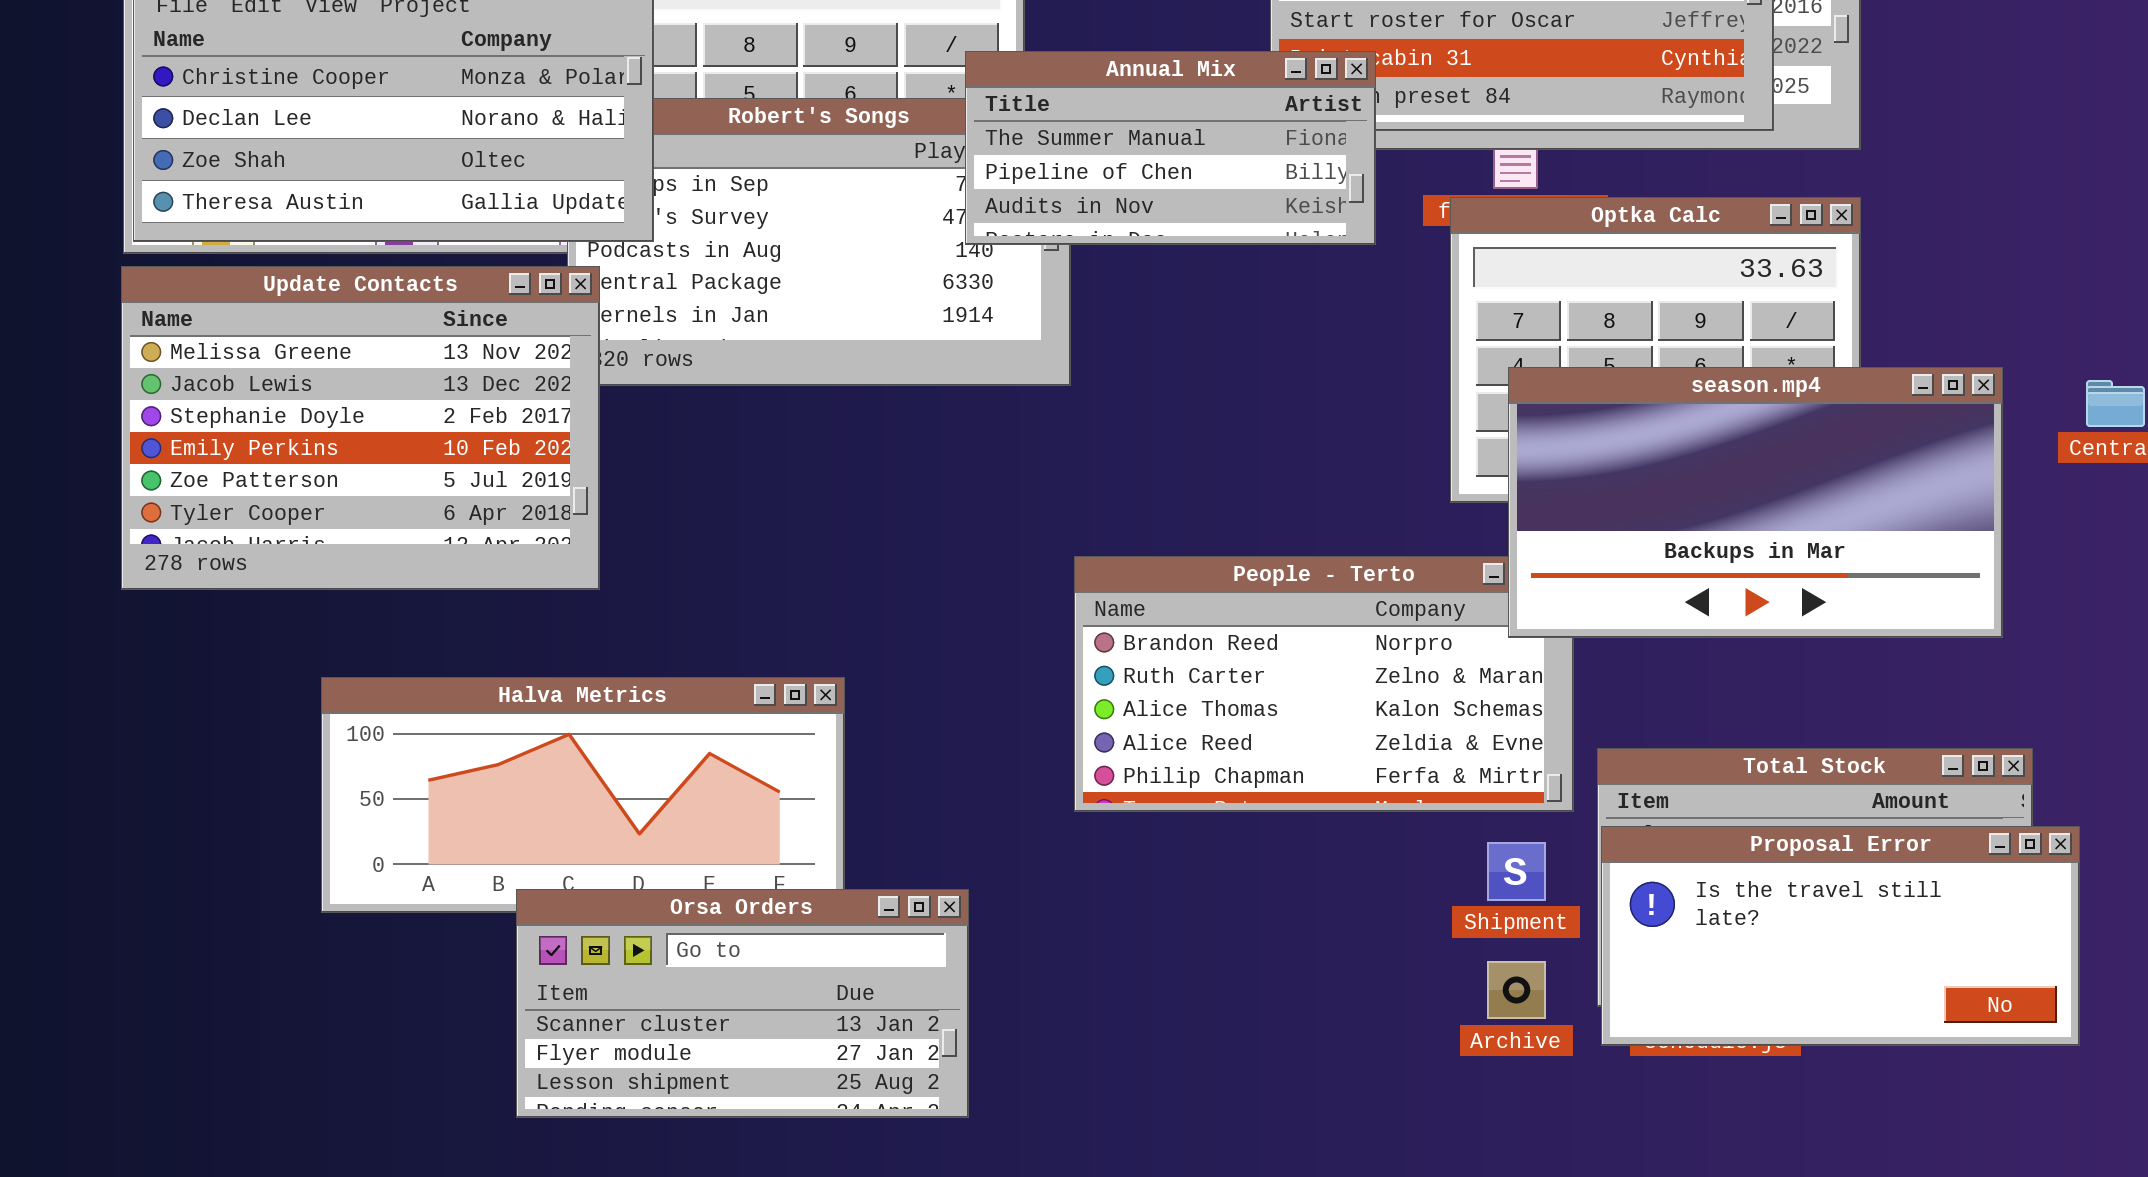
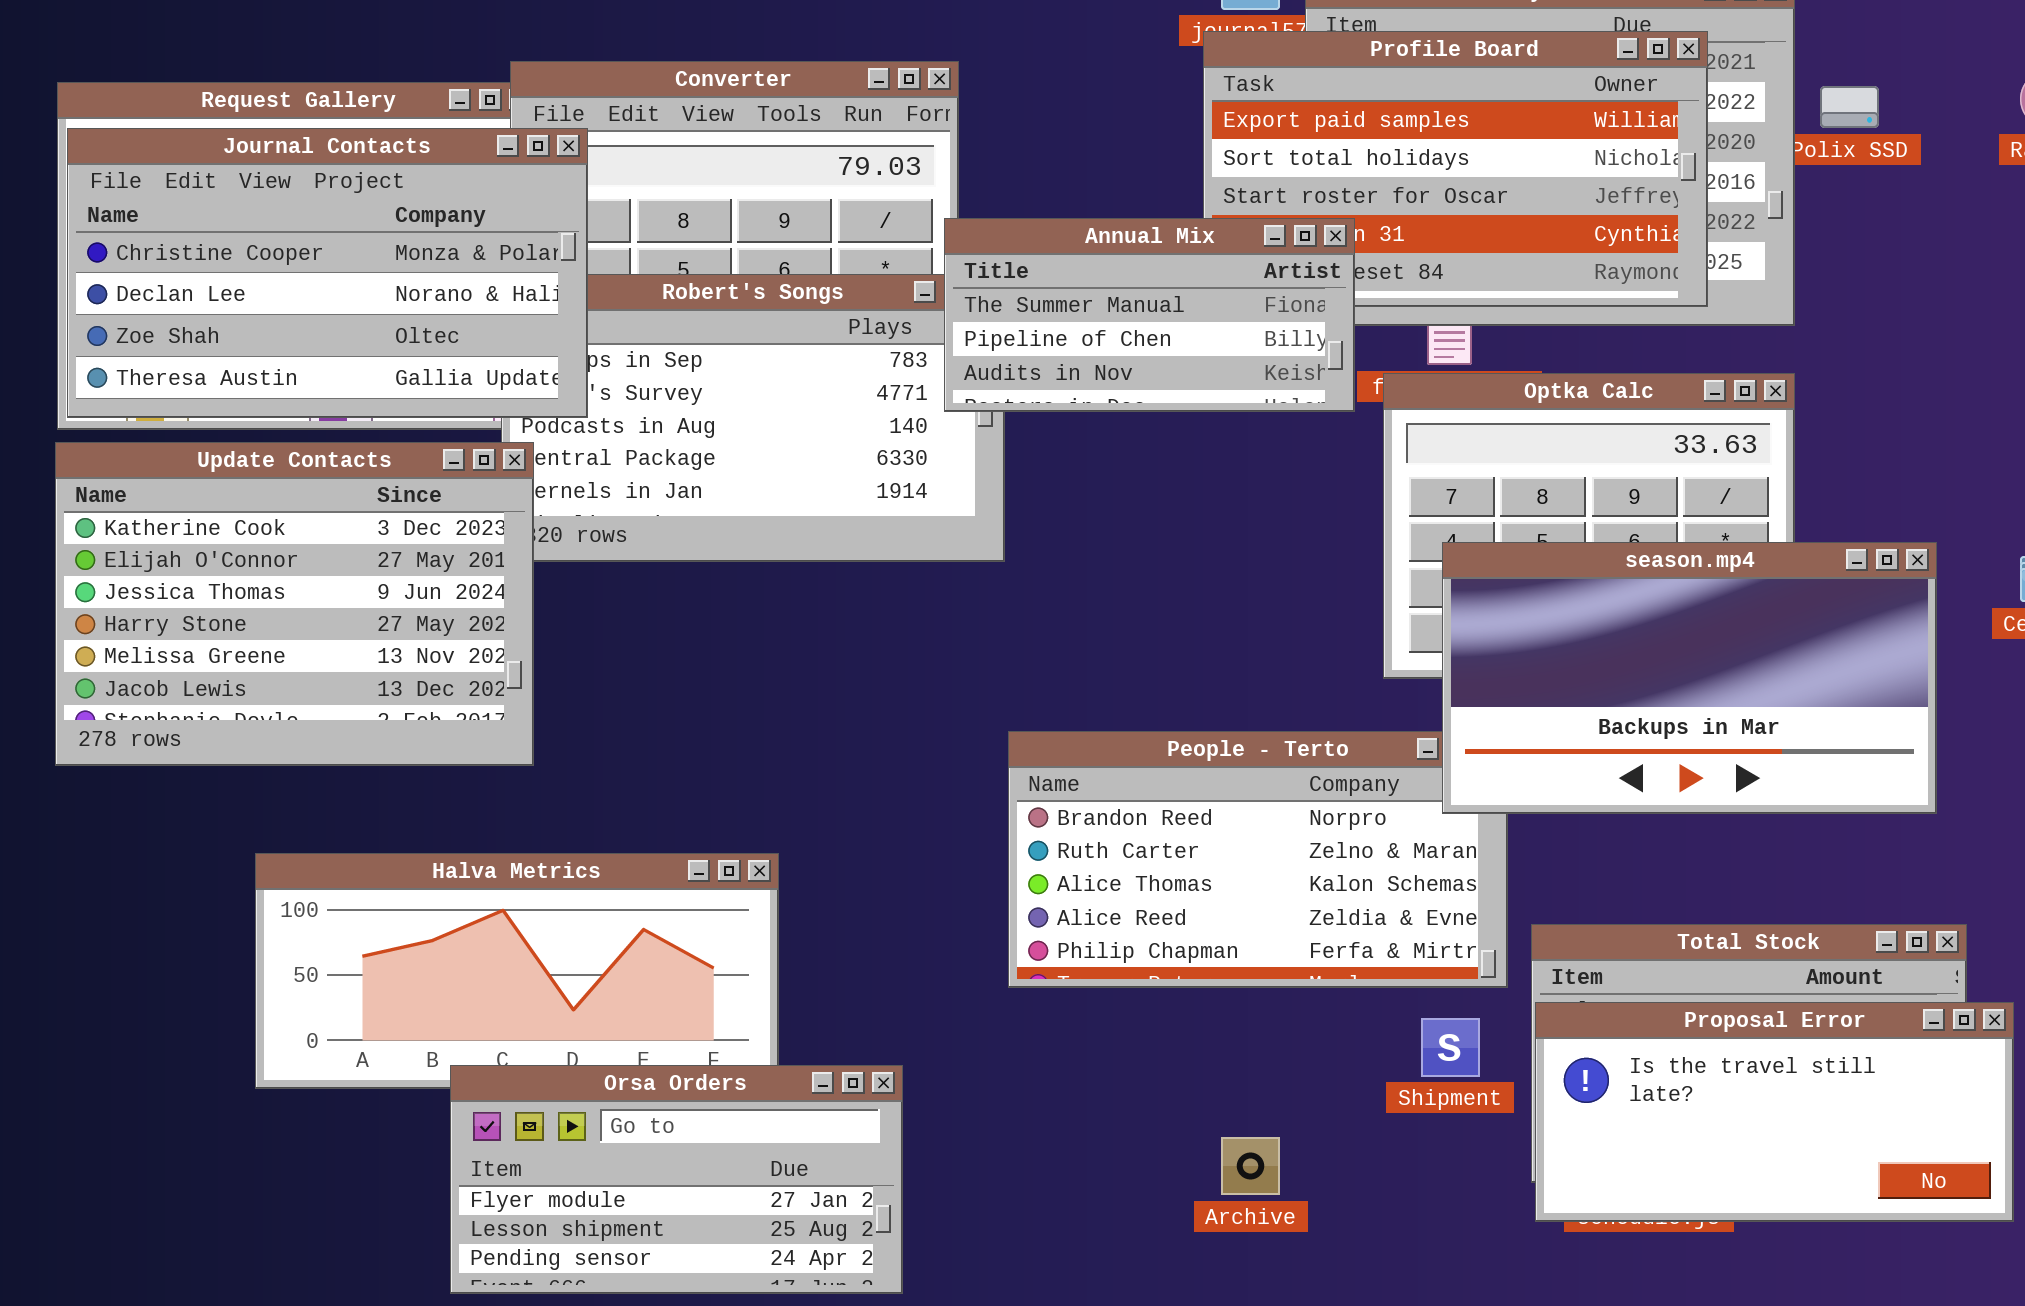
Annual Mix: [965,51,1376,245] -> [944,218,1355,412], moved
Update Contacts: [121,266,600,590] -> [55,442,534,766], scrolled up 4 rows
Orsa Orders: [516,889,969,1118] -> [450,1065,903,1294], scrolled down 1 row
Archive: [1487,961,1546,1019] -> [1221,1137,1280,1195], moved

